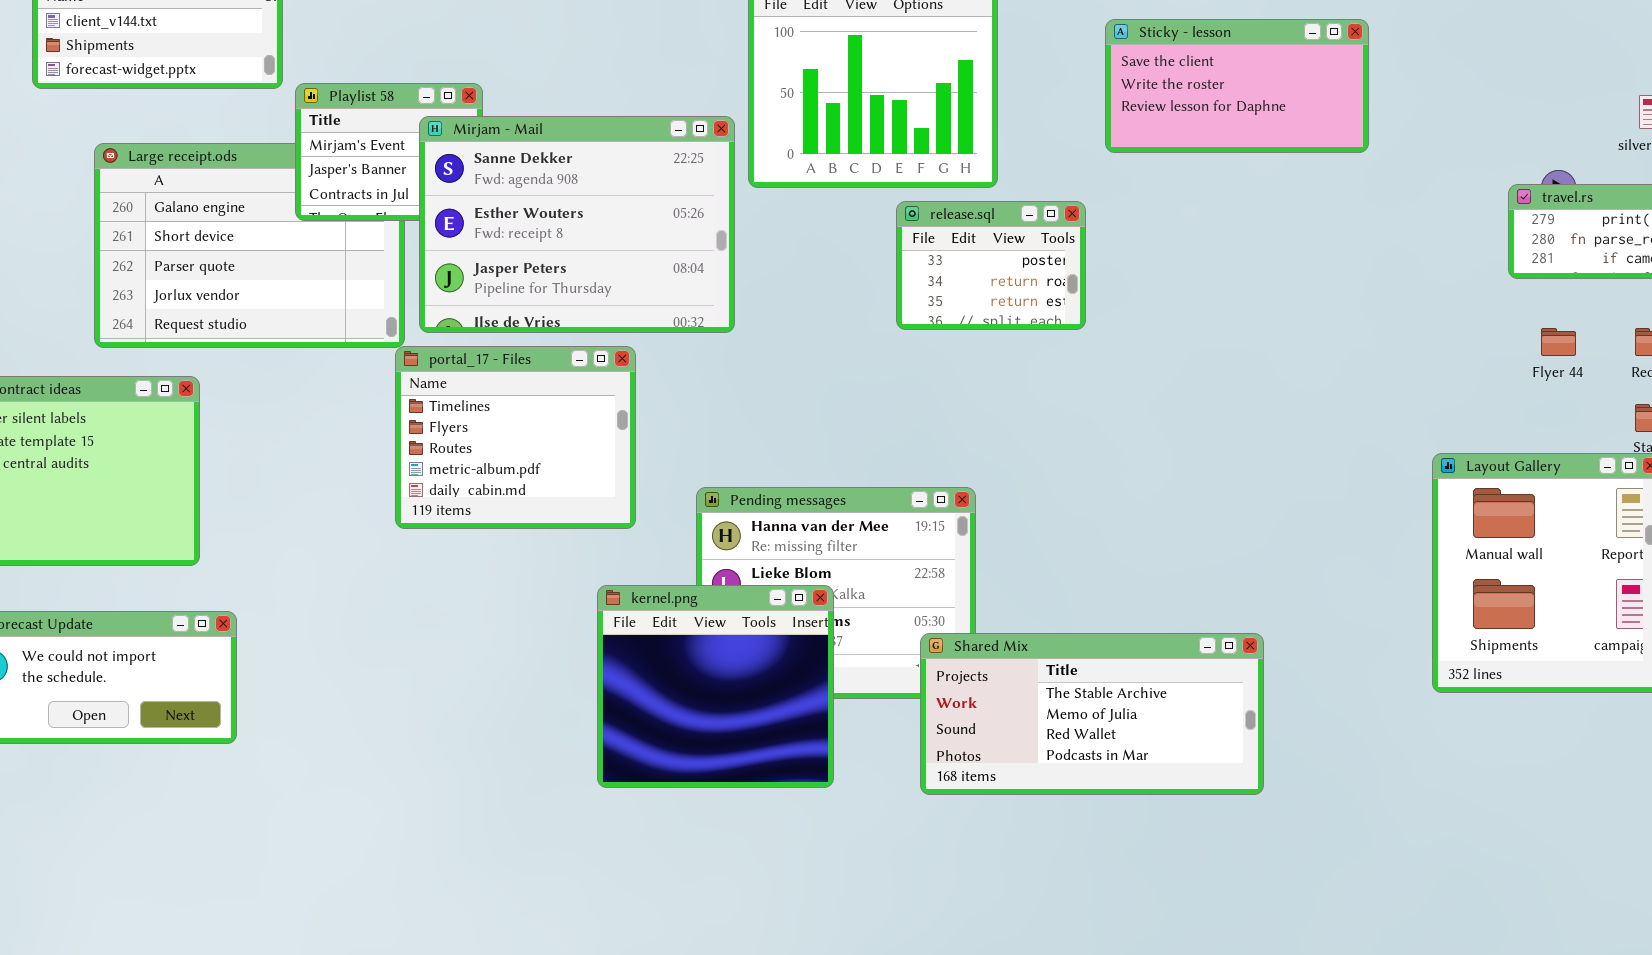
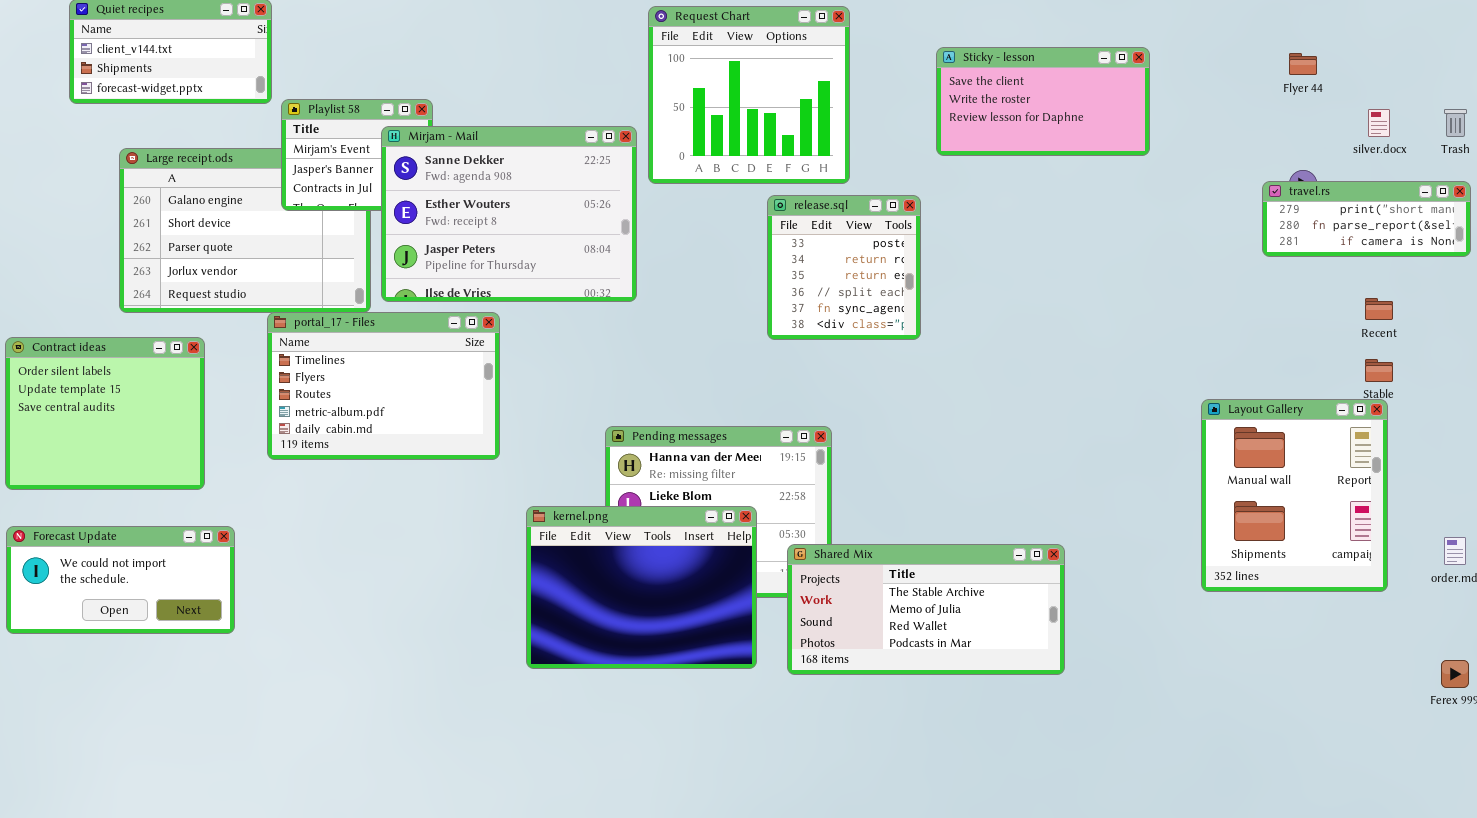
release.sql: [896,201,1086,330] -> [767,195,921,340], resized
Flyer 44: [1541,328,1576,356] -> [1289,53,1317,75], moved
portal_17 - Files: [395,346,636,529] -> [267,312,500,460], moved, resized
kernel.png: [597,585,834,788] -> [526,506,757,669], resized

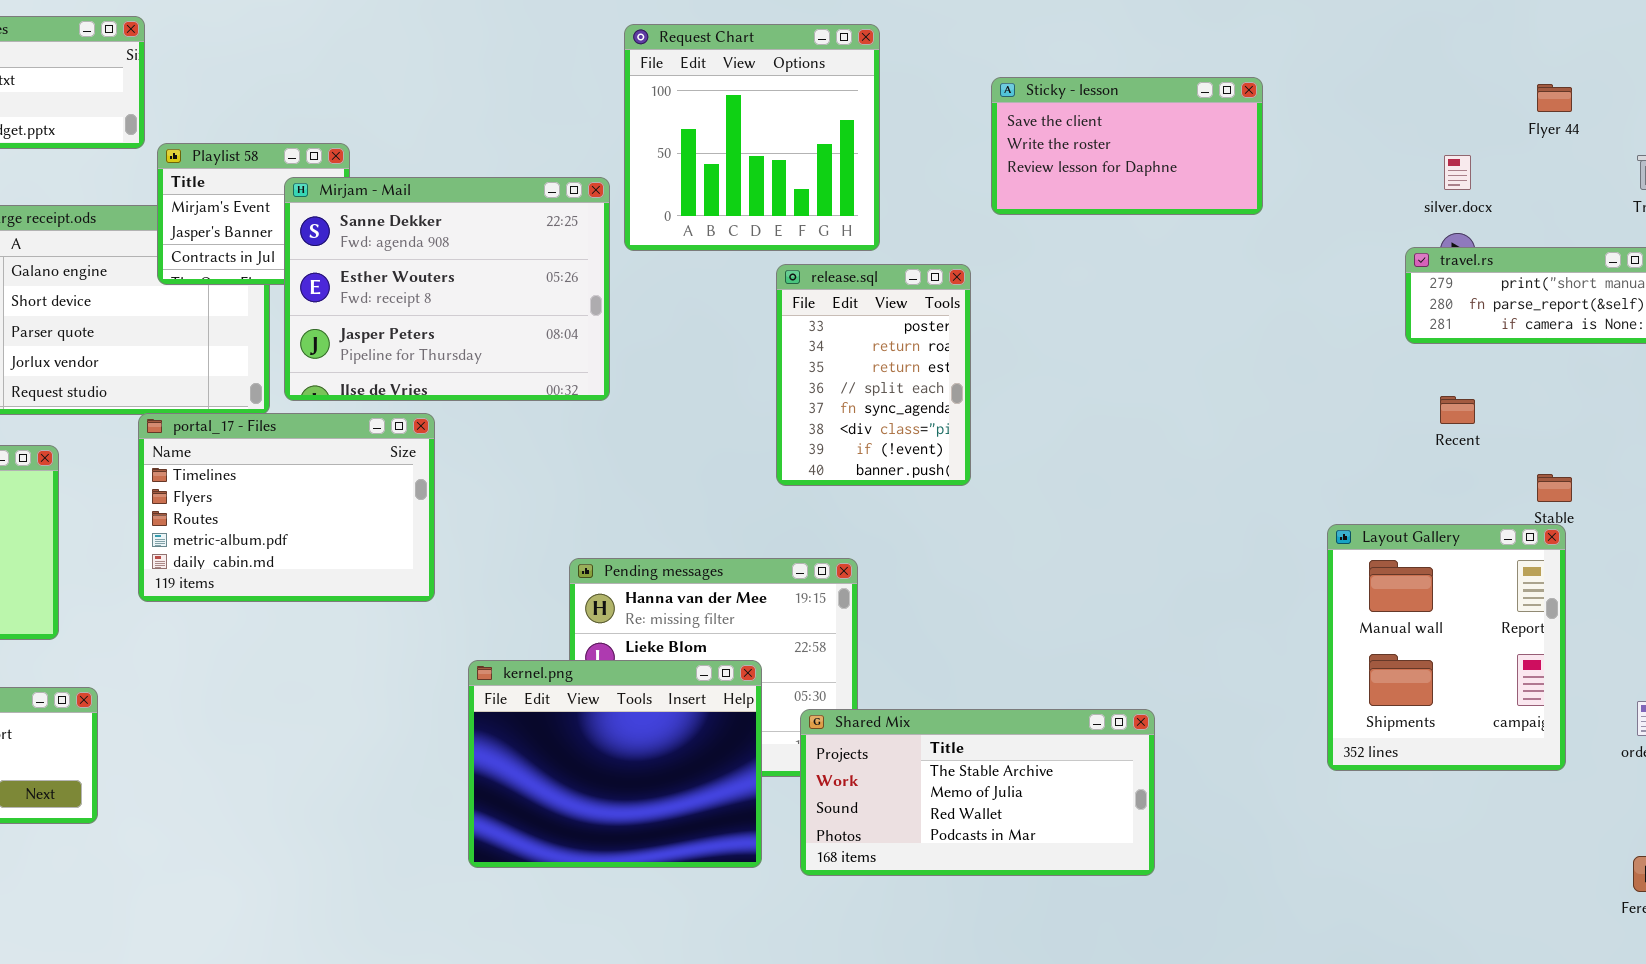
Flyer 44: [1289,53,1317,75] -> [1537,84,1572,112], moved
silver.docx: [1368,109,1390,137] -> [1444,155,1471,190], moved
release.sql: [767,195,921,340] -> [776,264,971,486], resized
Recent: [1365,298,1393,320] -> [1440,396,1475,424], moved

